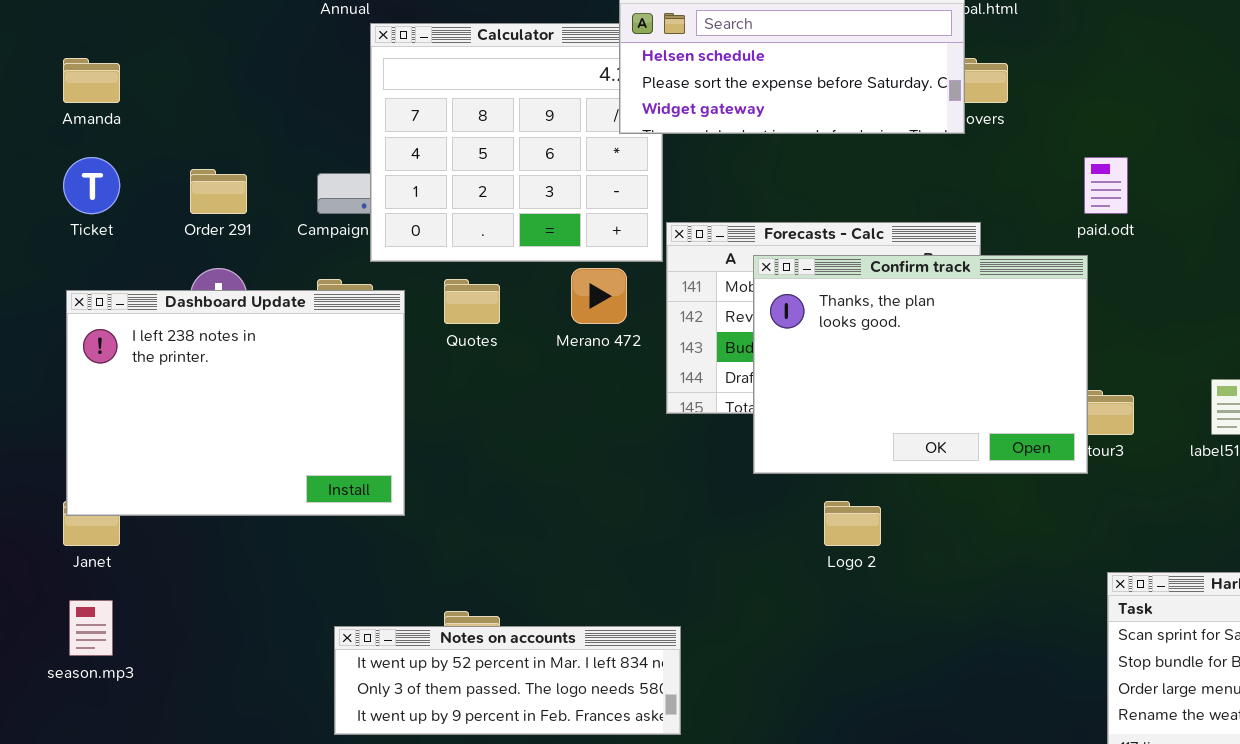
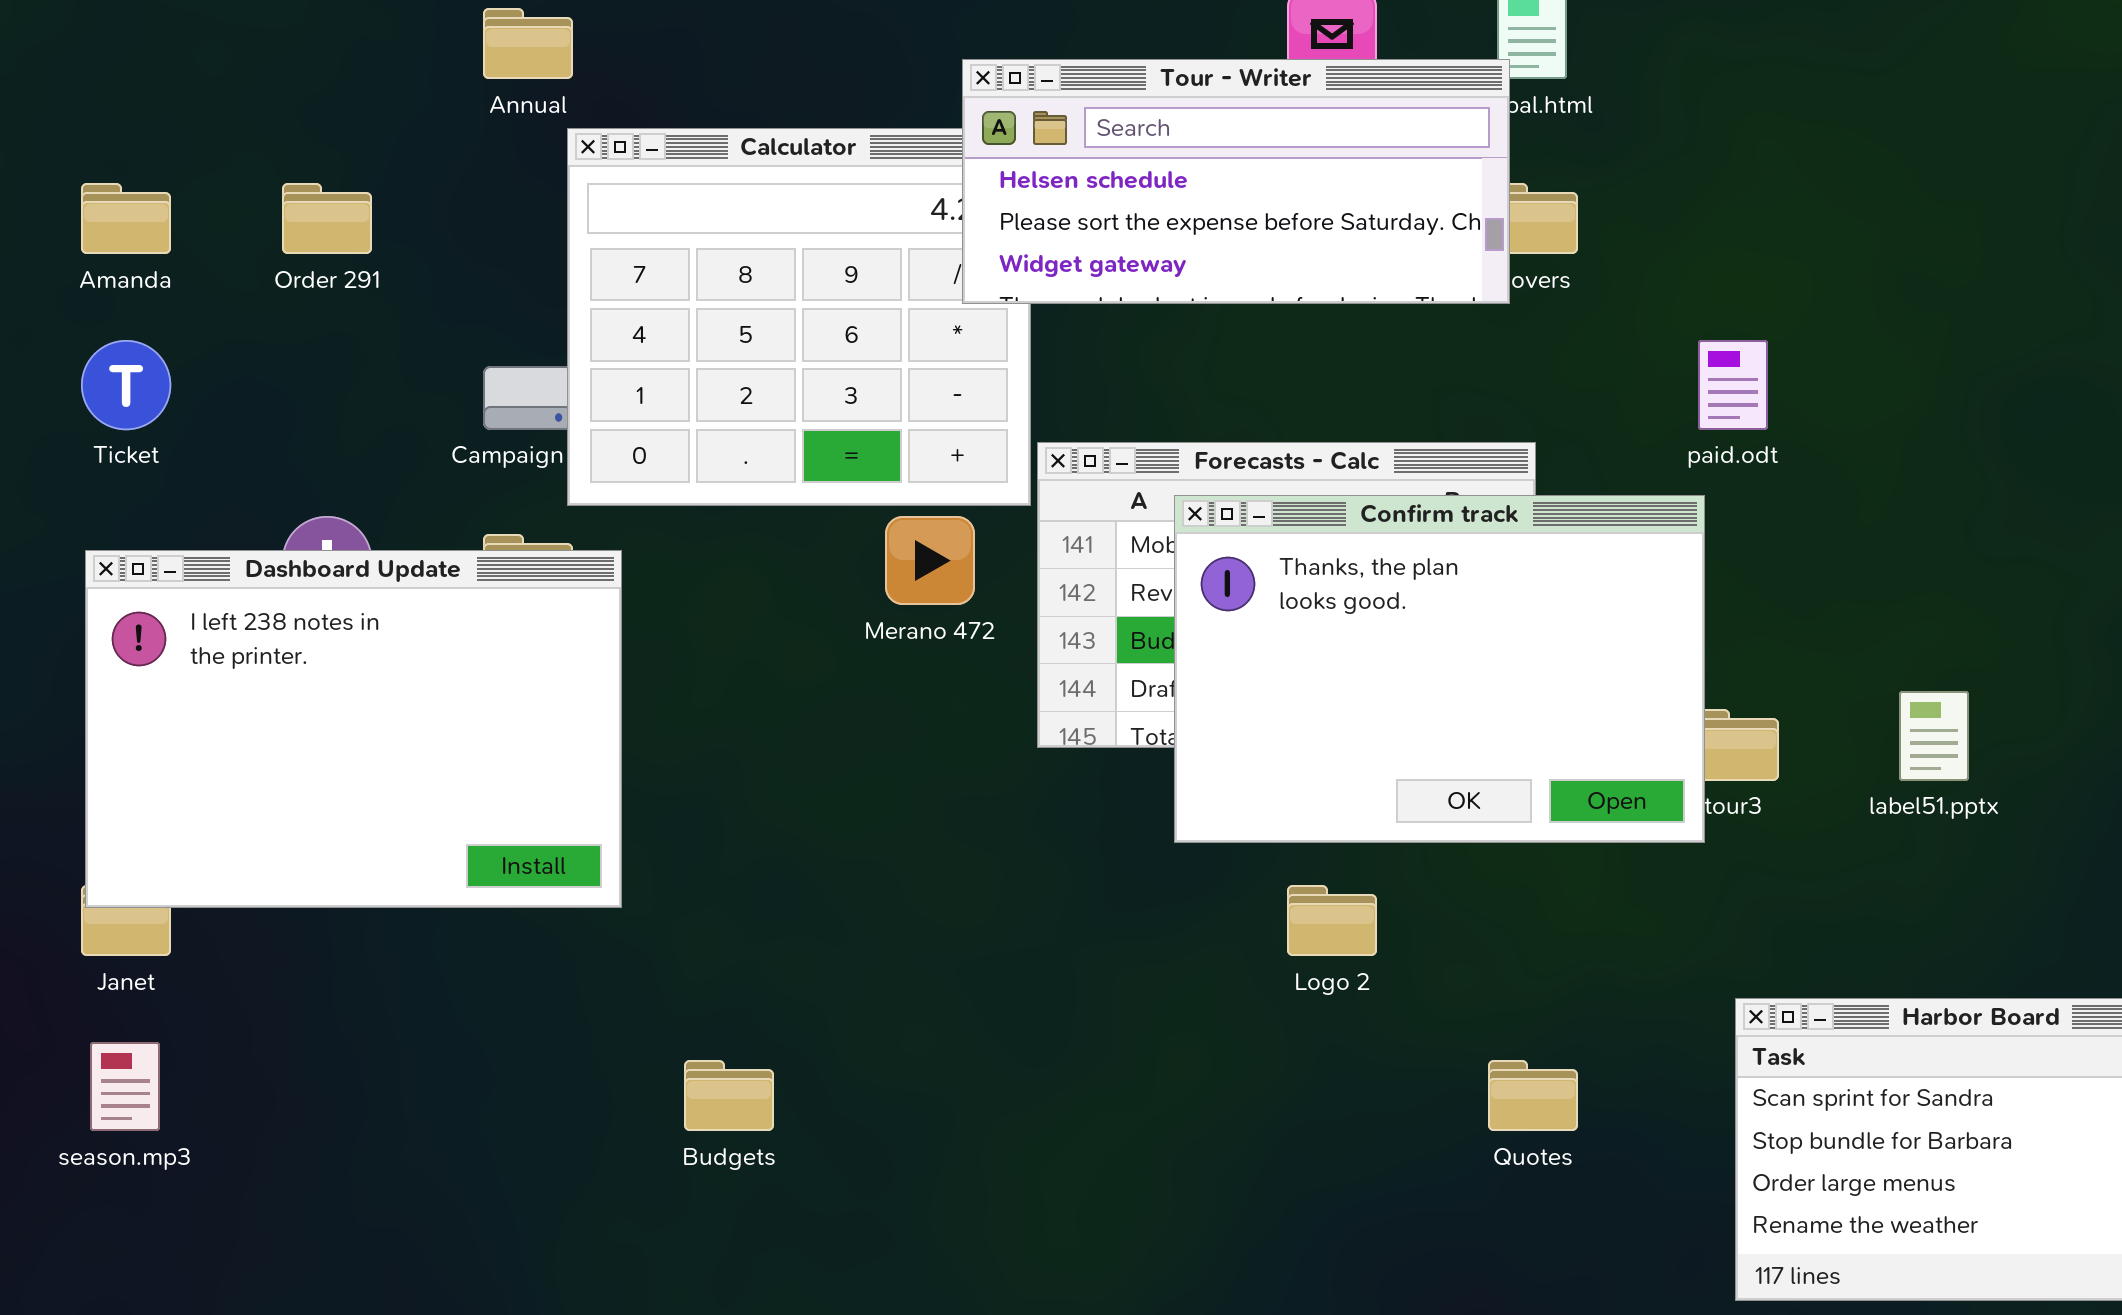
Order 291: [190,169,247,214] -> [282,183,372,254], moved
Quotes: [444,279,500,324] -> [1488,1060,1578,1131], moved
Notes on accounts: [334,626,681,735] -> none, closed

